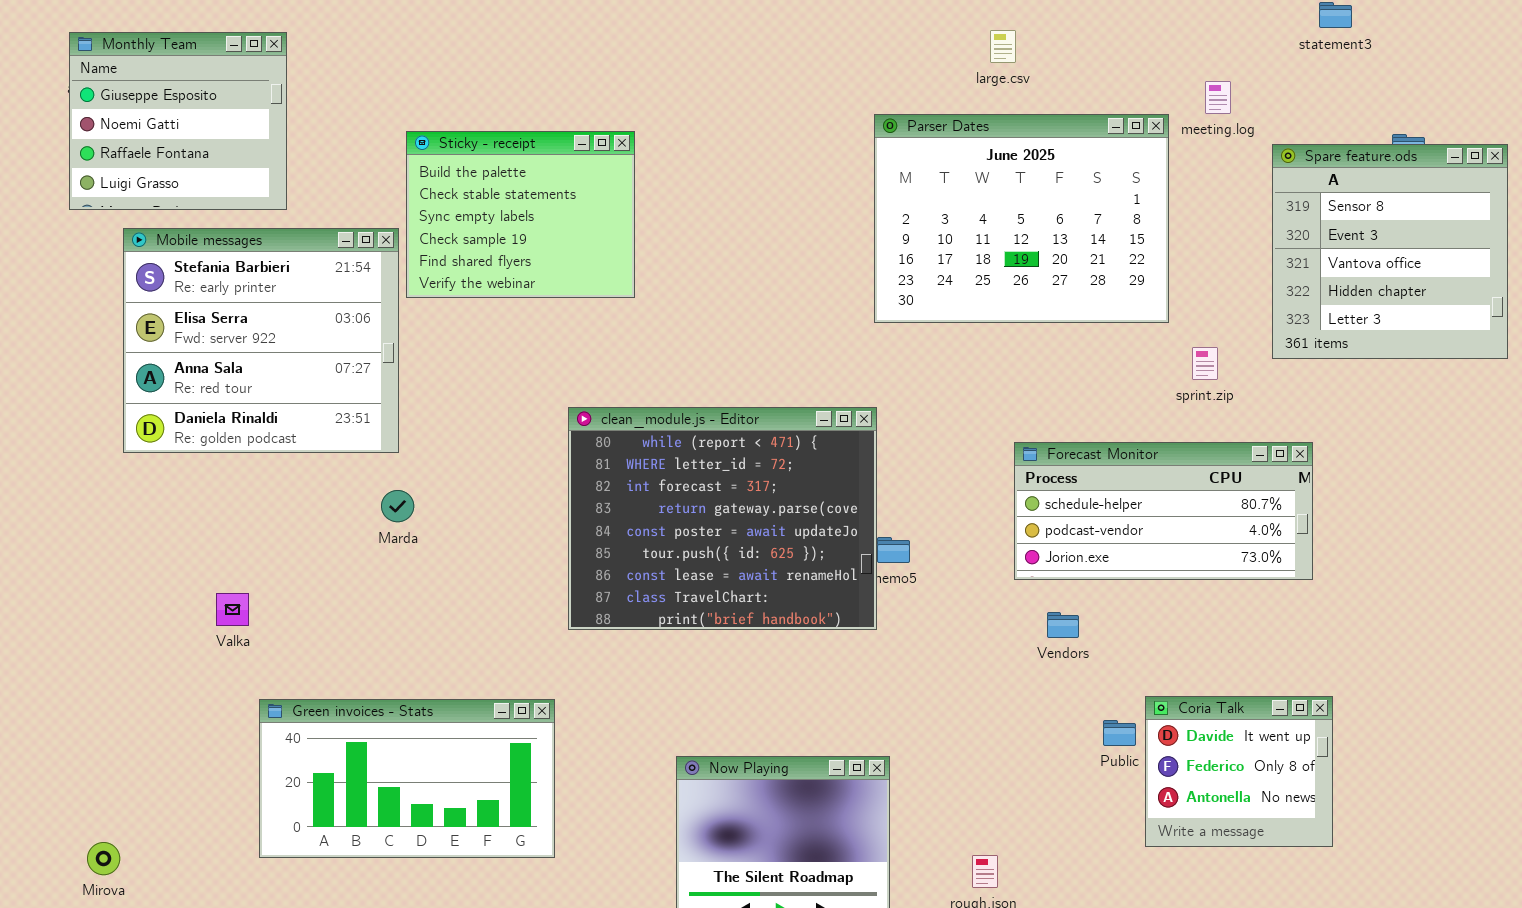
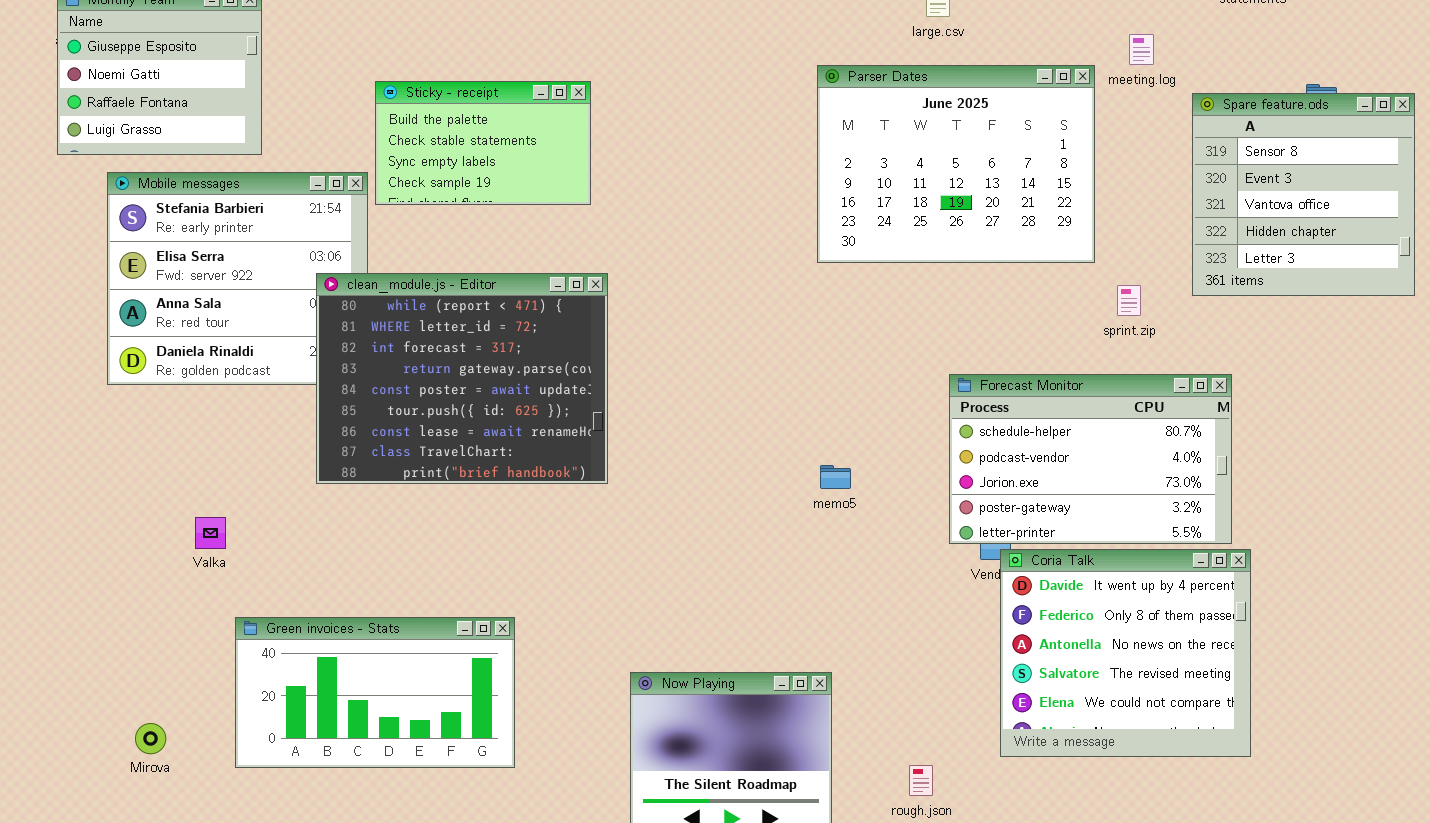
Sticky - receipt: [406,131,635,298] -> [375,81,591,205], resized
clean_module.js - Editor: [568,407,877,630] -> [316,273,608,484], moved
Forecast Monitor: [1014,442,1313,580] -> [949,374,1232,544], resized
Coria Talk: [1145,696,1333,847] -> [1000,549,1251,757], resized
Mirova: [87,842,120,875] -> [135,723,166,754], moved

